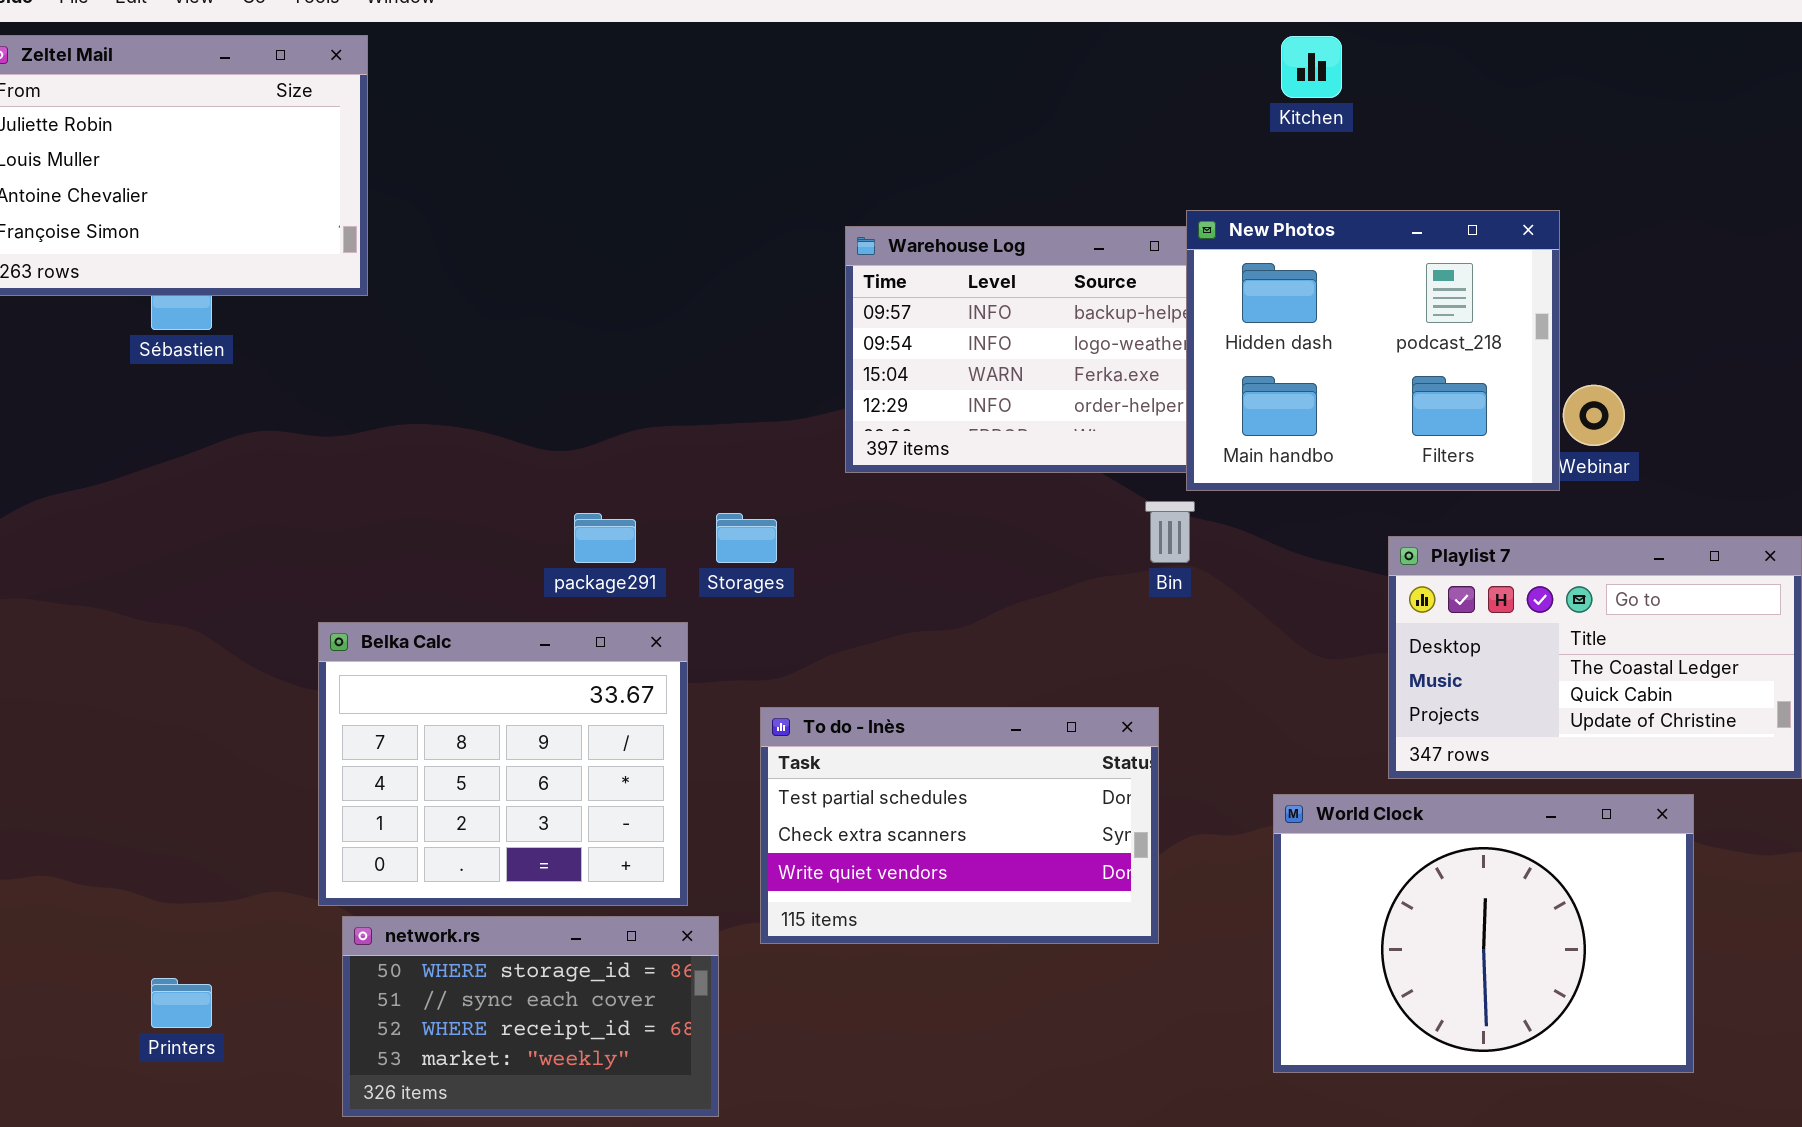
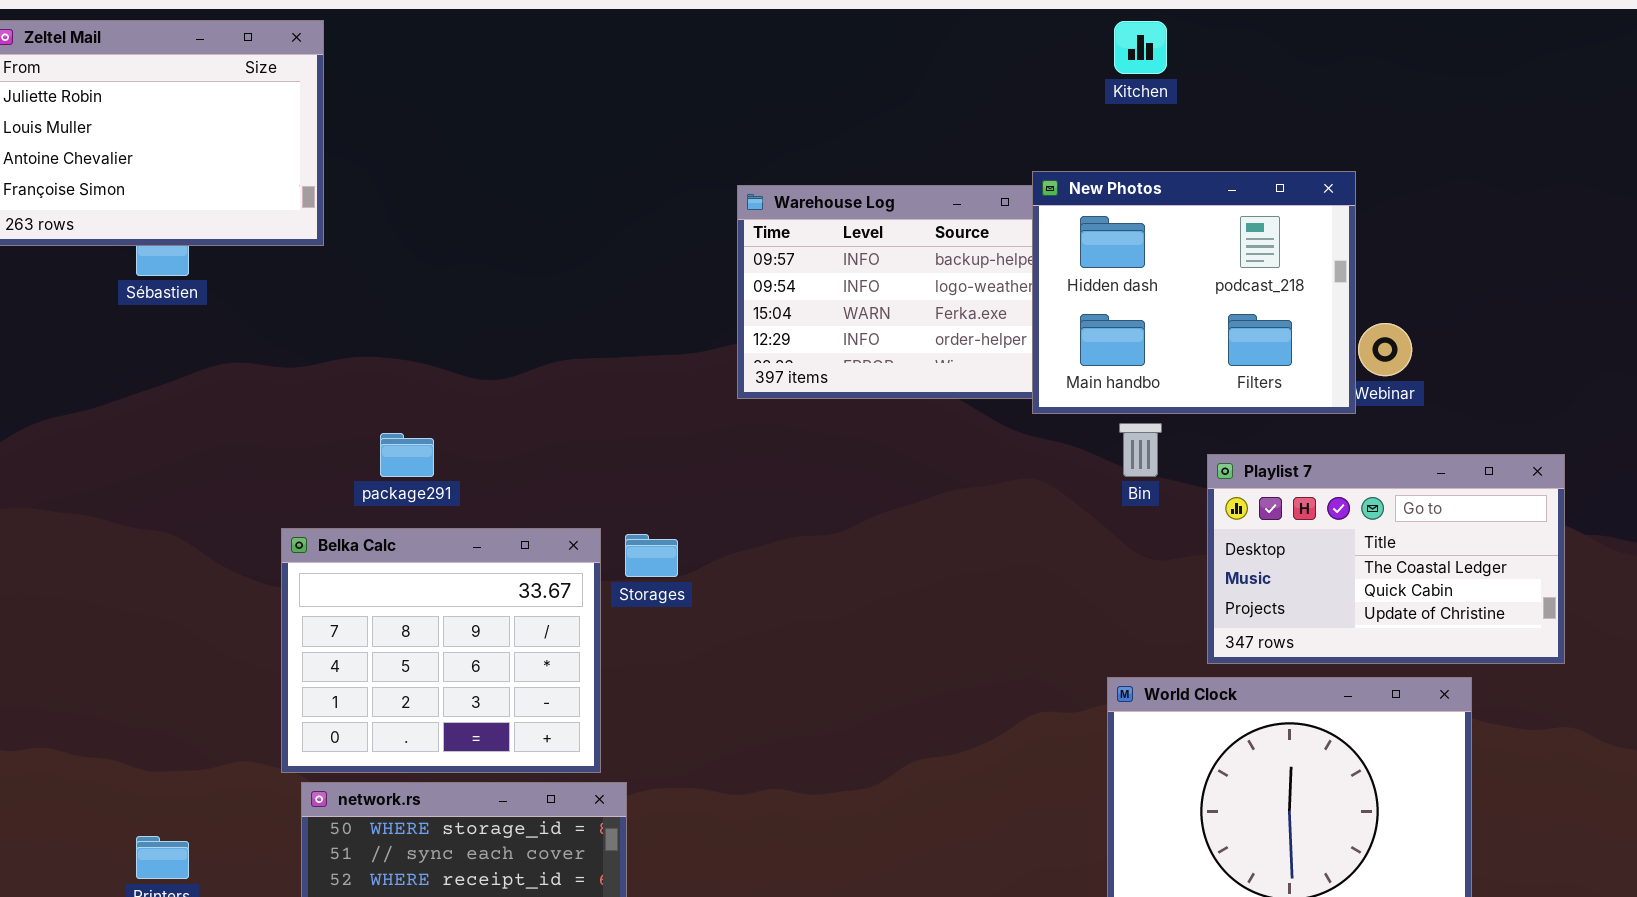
Bin: [1145,501,1195,563] -> [1119,423,1162,477], moved
package291: [574,513,636,563] -> [380,433,434,477], moved
Storages: [716,513,777,563] -> [625,534,678,577], moved
To do - Inès: [760,707,1159,944] -> none, closed

